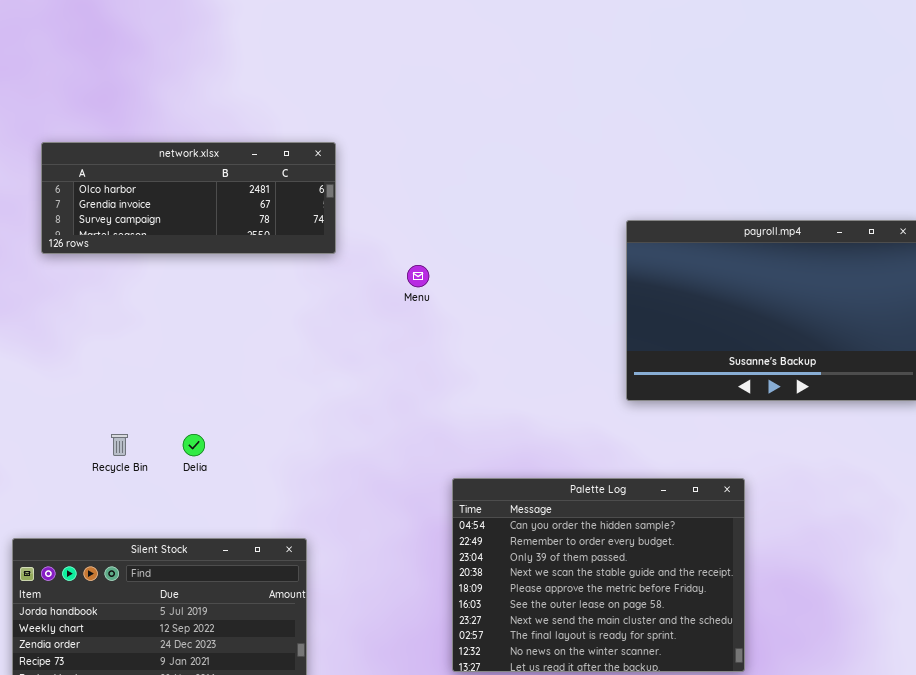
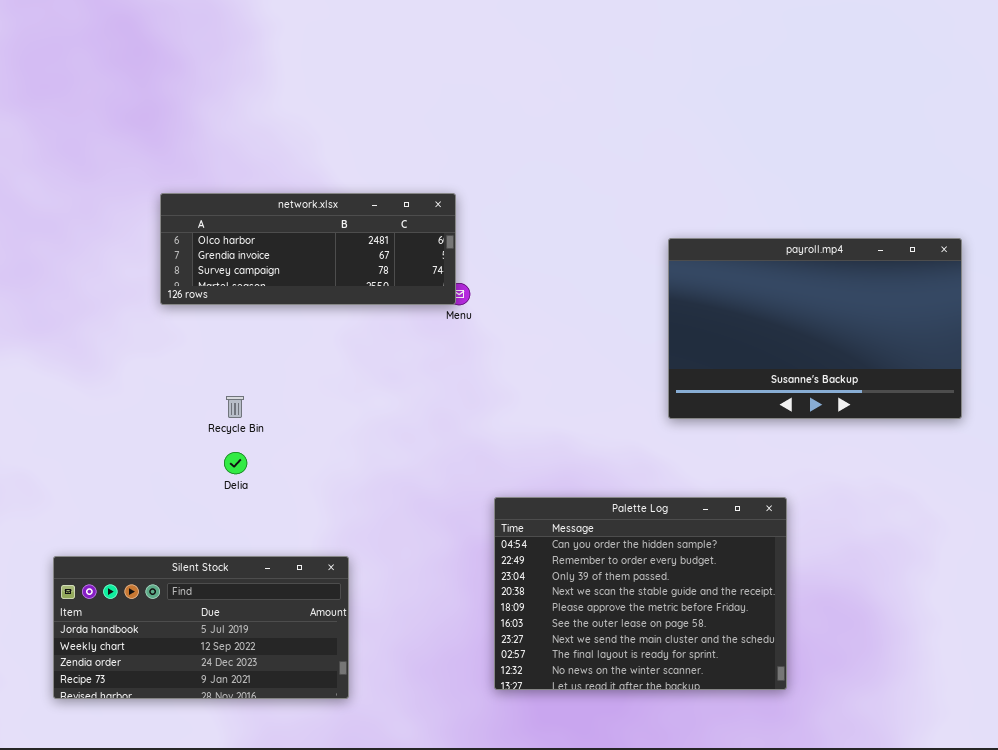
network.xlsx: [41,142,336,254] -> [160,193,456,305], moved
Recycle Bin: [111,434,128,456] -> [226,396,244,418], moved

